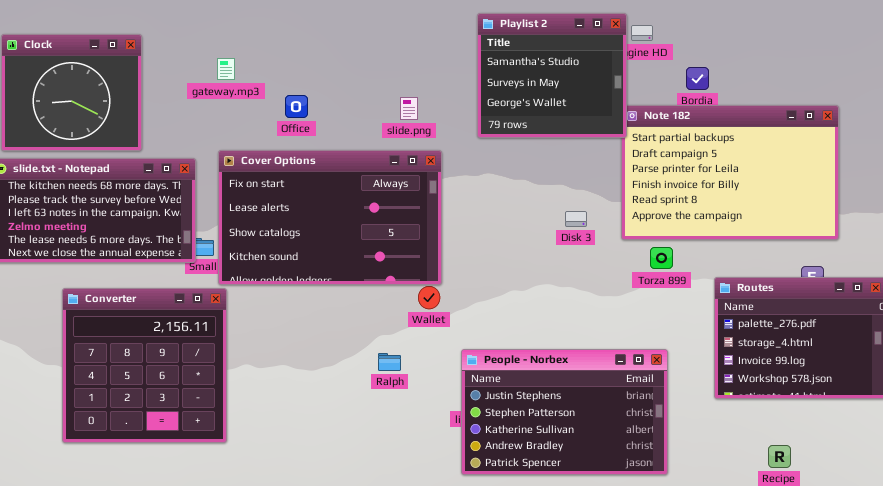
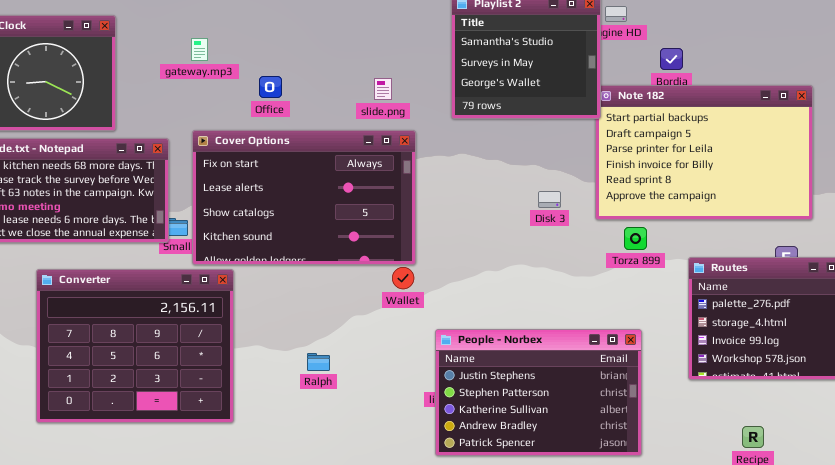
Converter: [62,288,227,443] -> [36,269,234,423], resized
Ralph: [378,353,401,371] -> [307,353,330,371], moved

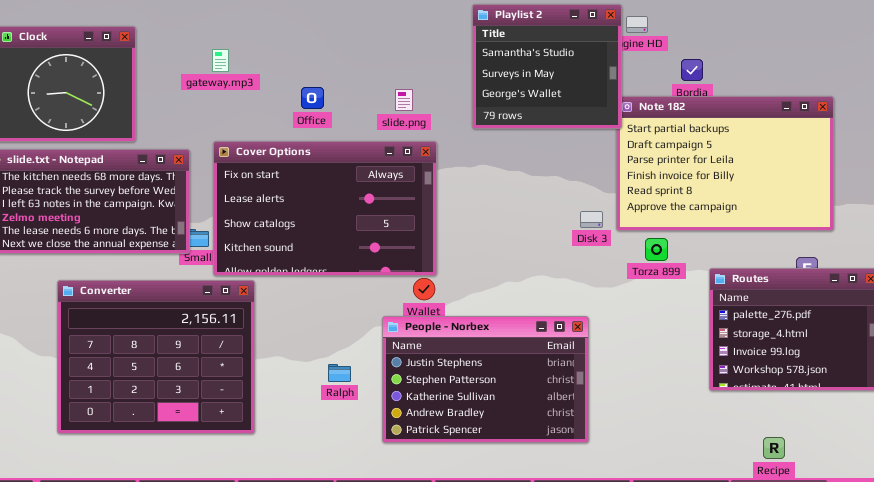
Office: [259,76,282,98] -> [301,87,324,109], moved
Disk 3: [538,191,561,208] -> [580,211,603,228], moved
People - Norbex: [435,329,642,456] -> [382,316,589,443], moved

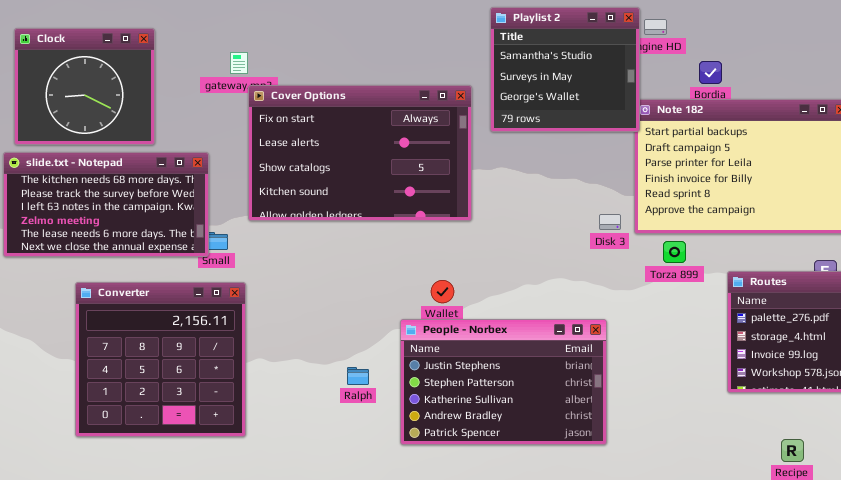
Cover Options: [213,141,437,276] -> [248,85,472,221], moved
Converter: [57,280,255,434] -> [75,282,246,437], resized

